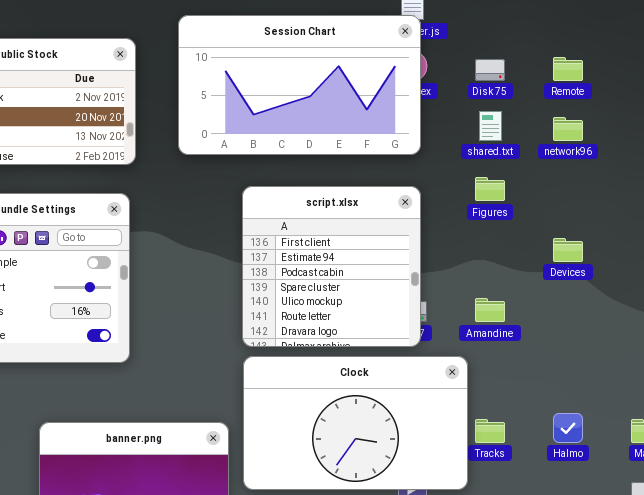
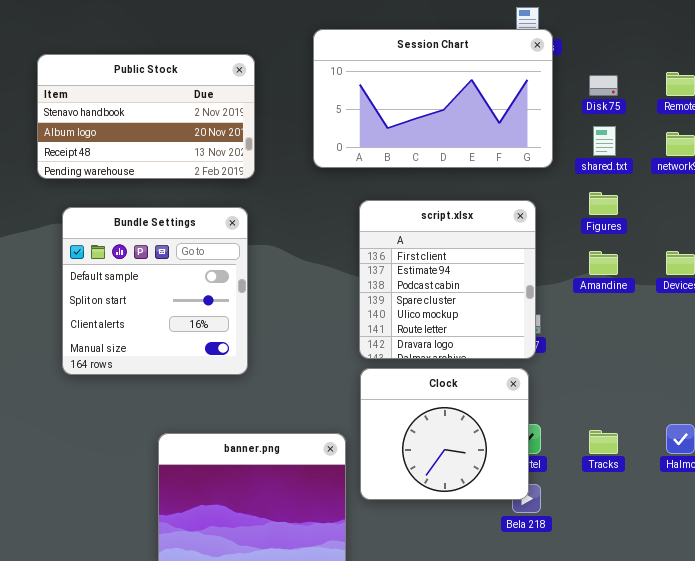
Session Chart: [178,15,421,155] -> [313,29,553,168], moved
Amandine: [475,298,505,322] -> [589,251,618,275], moved
Clock: [243,356,468,490] -> [360,368,529,500], resized

